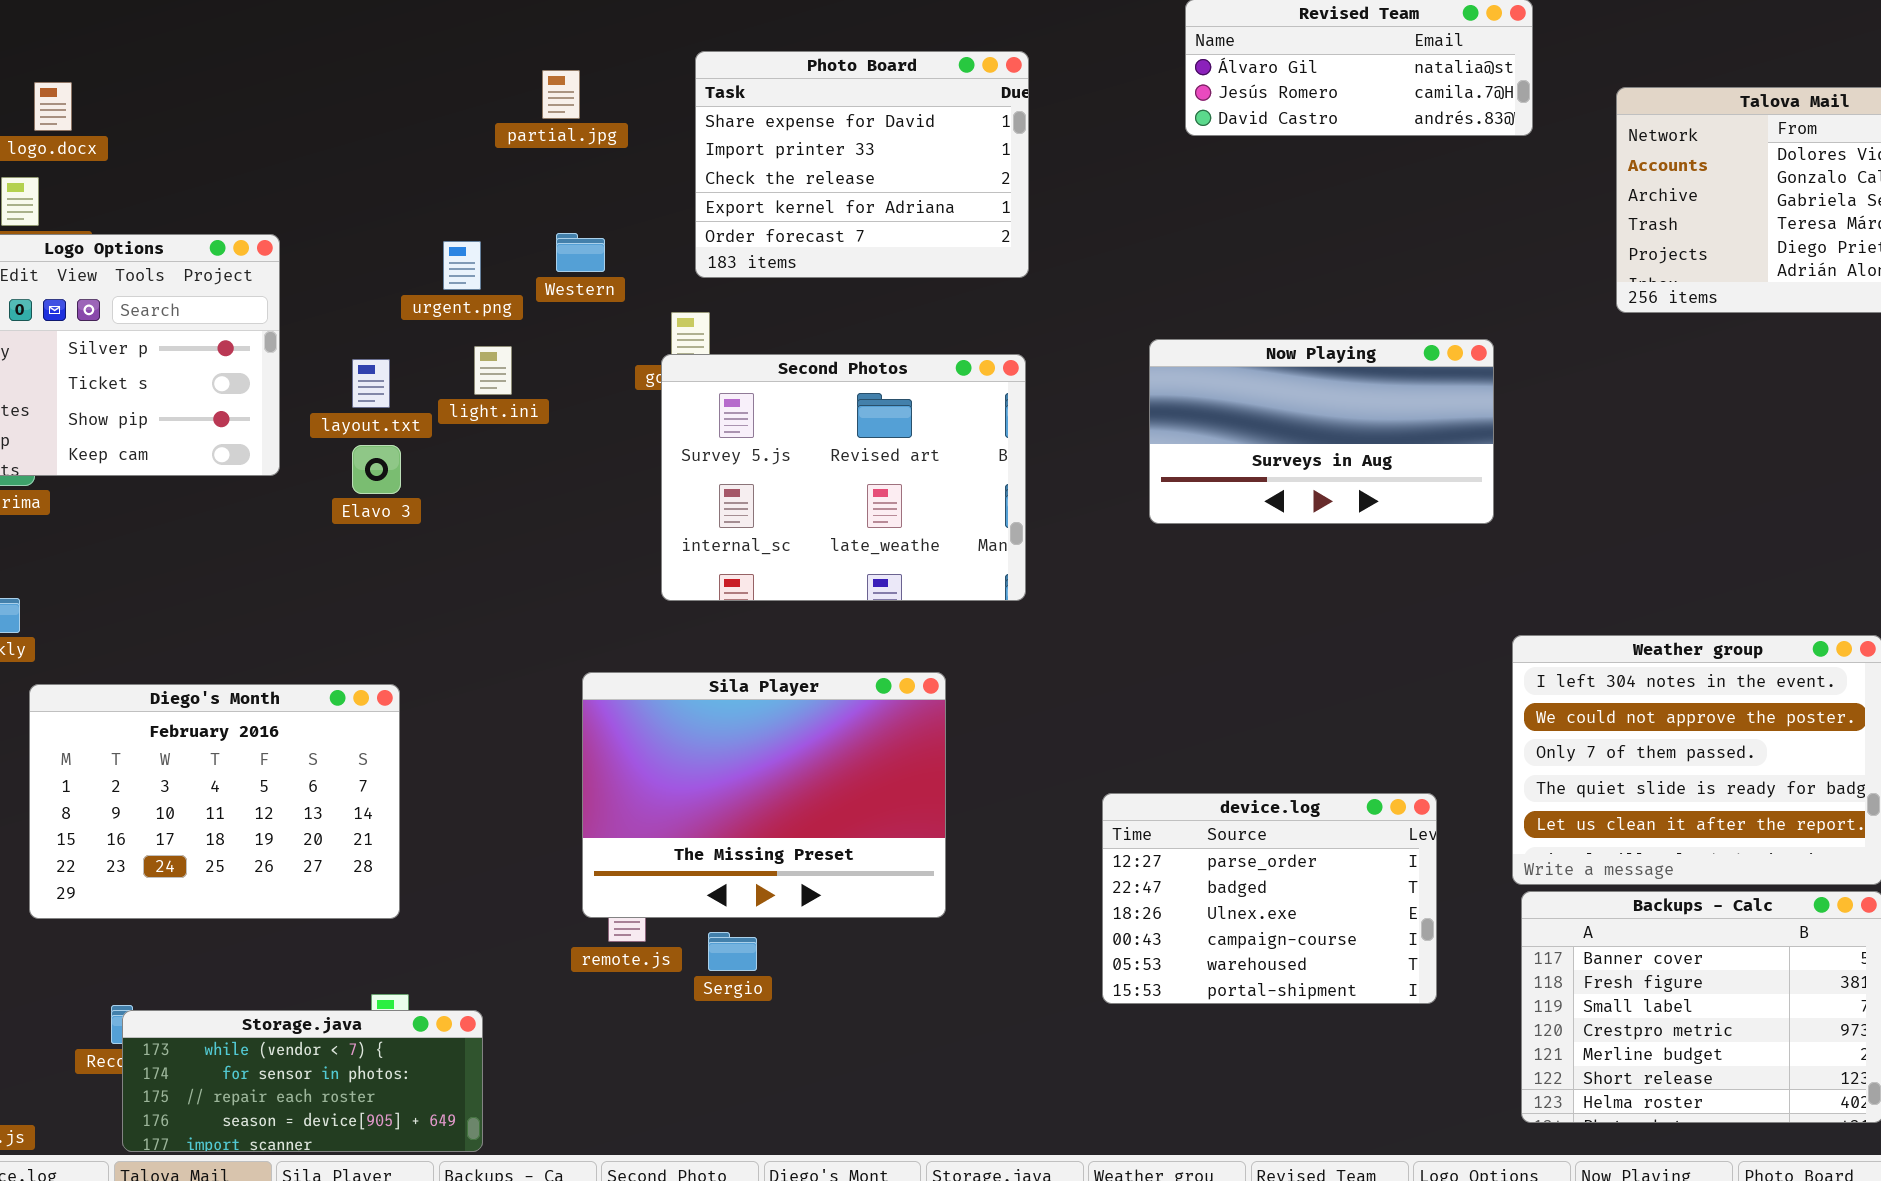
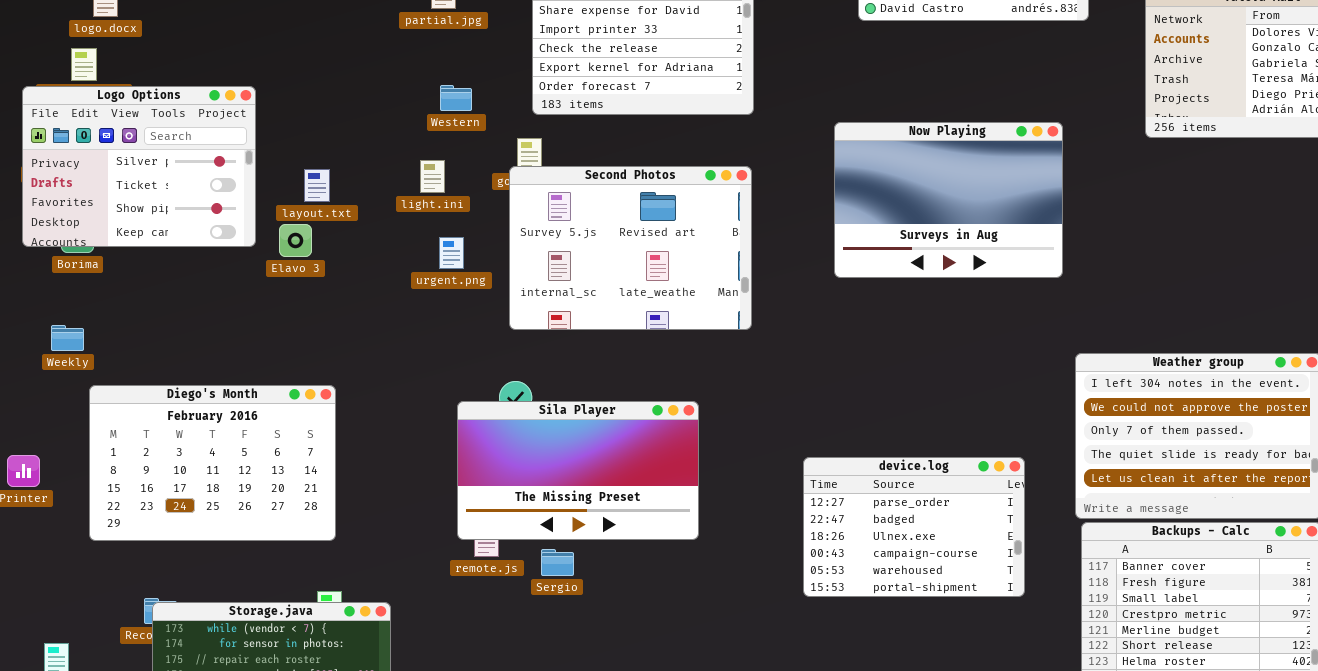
urgent.png: [443,241,481,290] -> [439,237,464,269], moved
Now Playing: [1149,339,1494,524] -> [834,122,1063,278], resized
light.ini: [474,346,512,395] -> [420,160,445,193], moved
Elavo 3: [352,445,401,494] -> [279,224,312,257], moved
Sila Player: [582,672,946,918] -> [457,401,699,540], resized

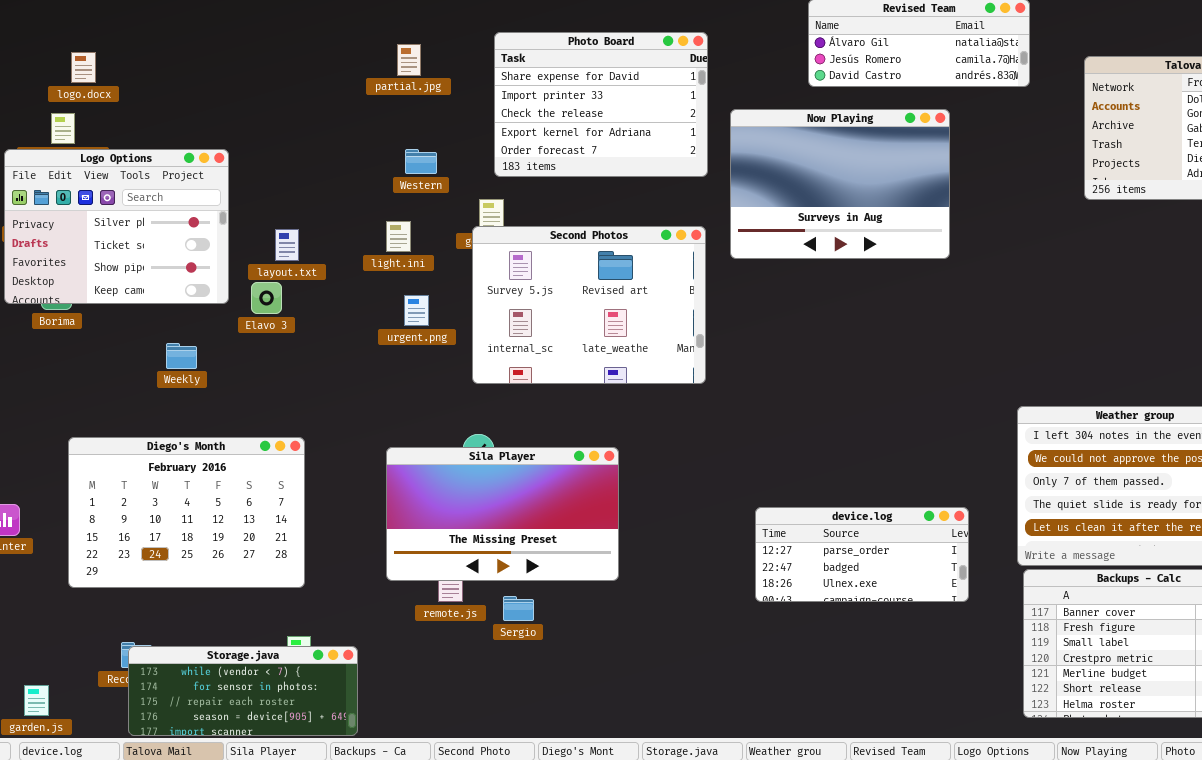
Now Playing: [834,122,1063,278] -> [730,109,950,259], moved
Weekly: [51,325,84,351] -> [166,343,197,369], moved
Sila Player: [457,401,699,540] -> [386,447,619,581], moved
device.log: [803,457,1025,597] -> [755,507,969,602], resized

